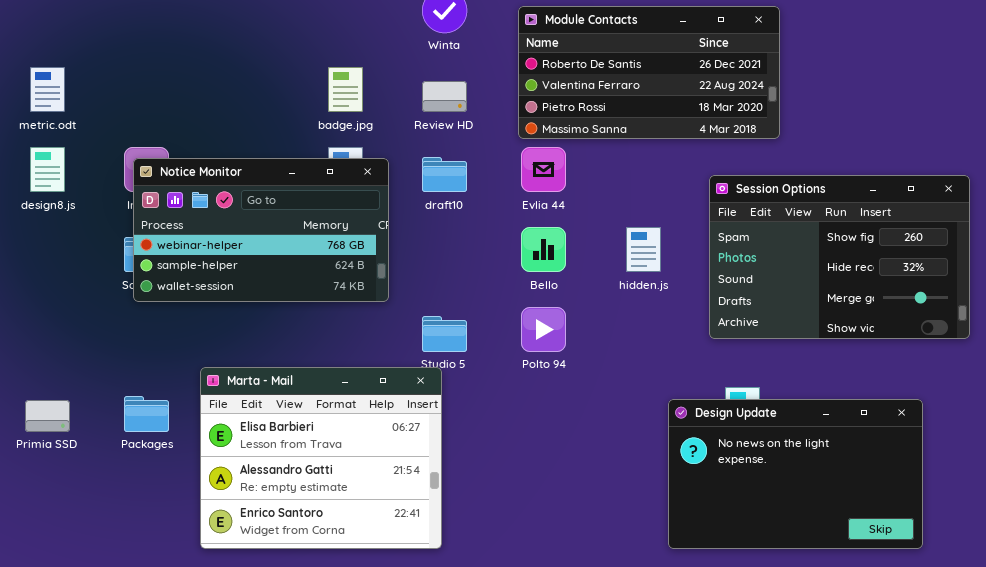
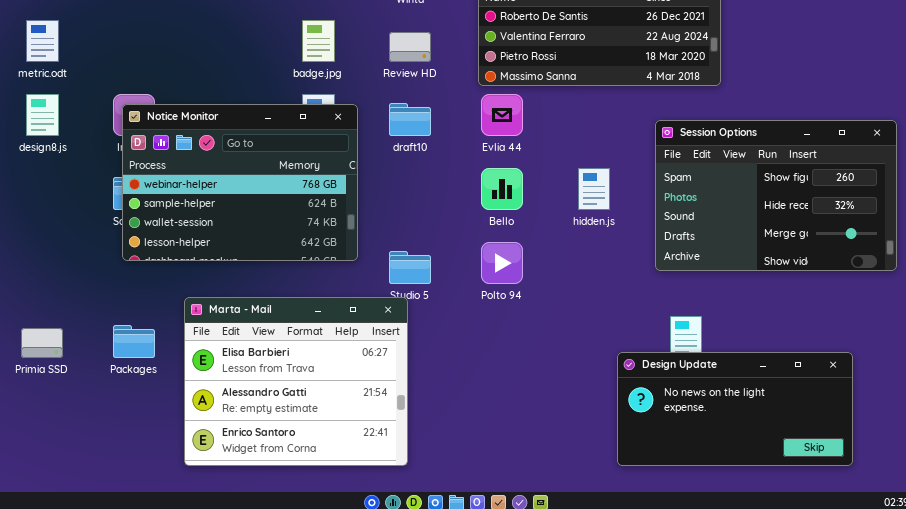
Notice Monitor: [133,158,389,302] -> [122,104,358,261], resized
Design Update: [668,399,923,549] -> [617,352,853,466], resized

